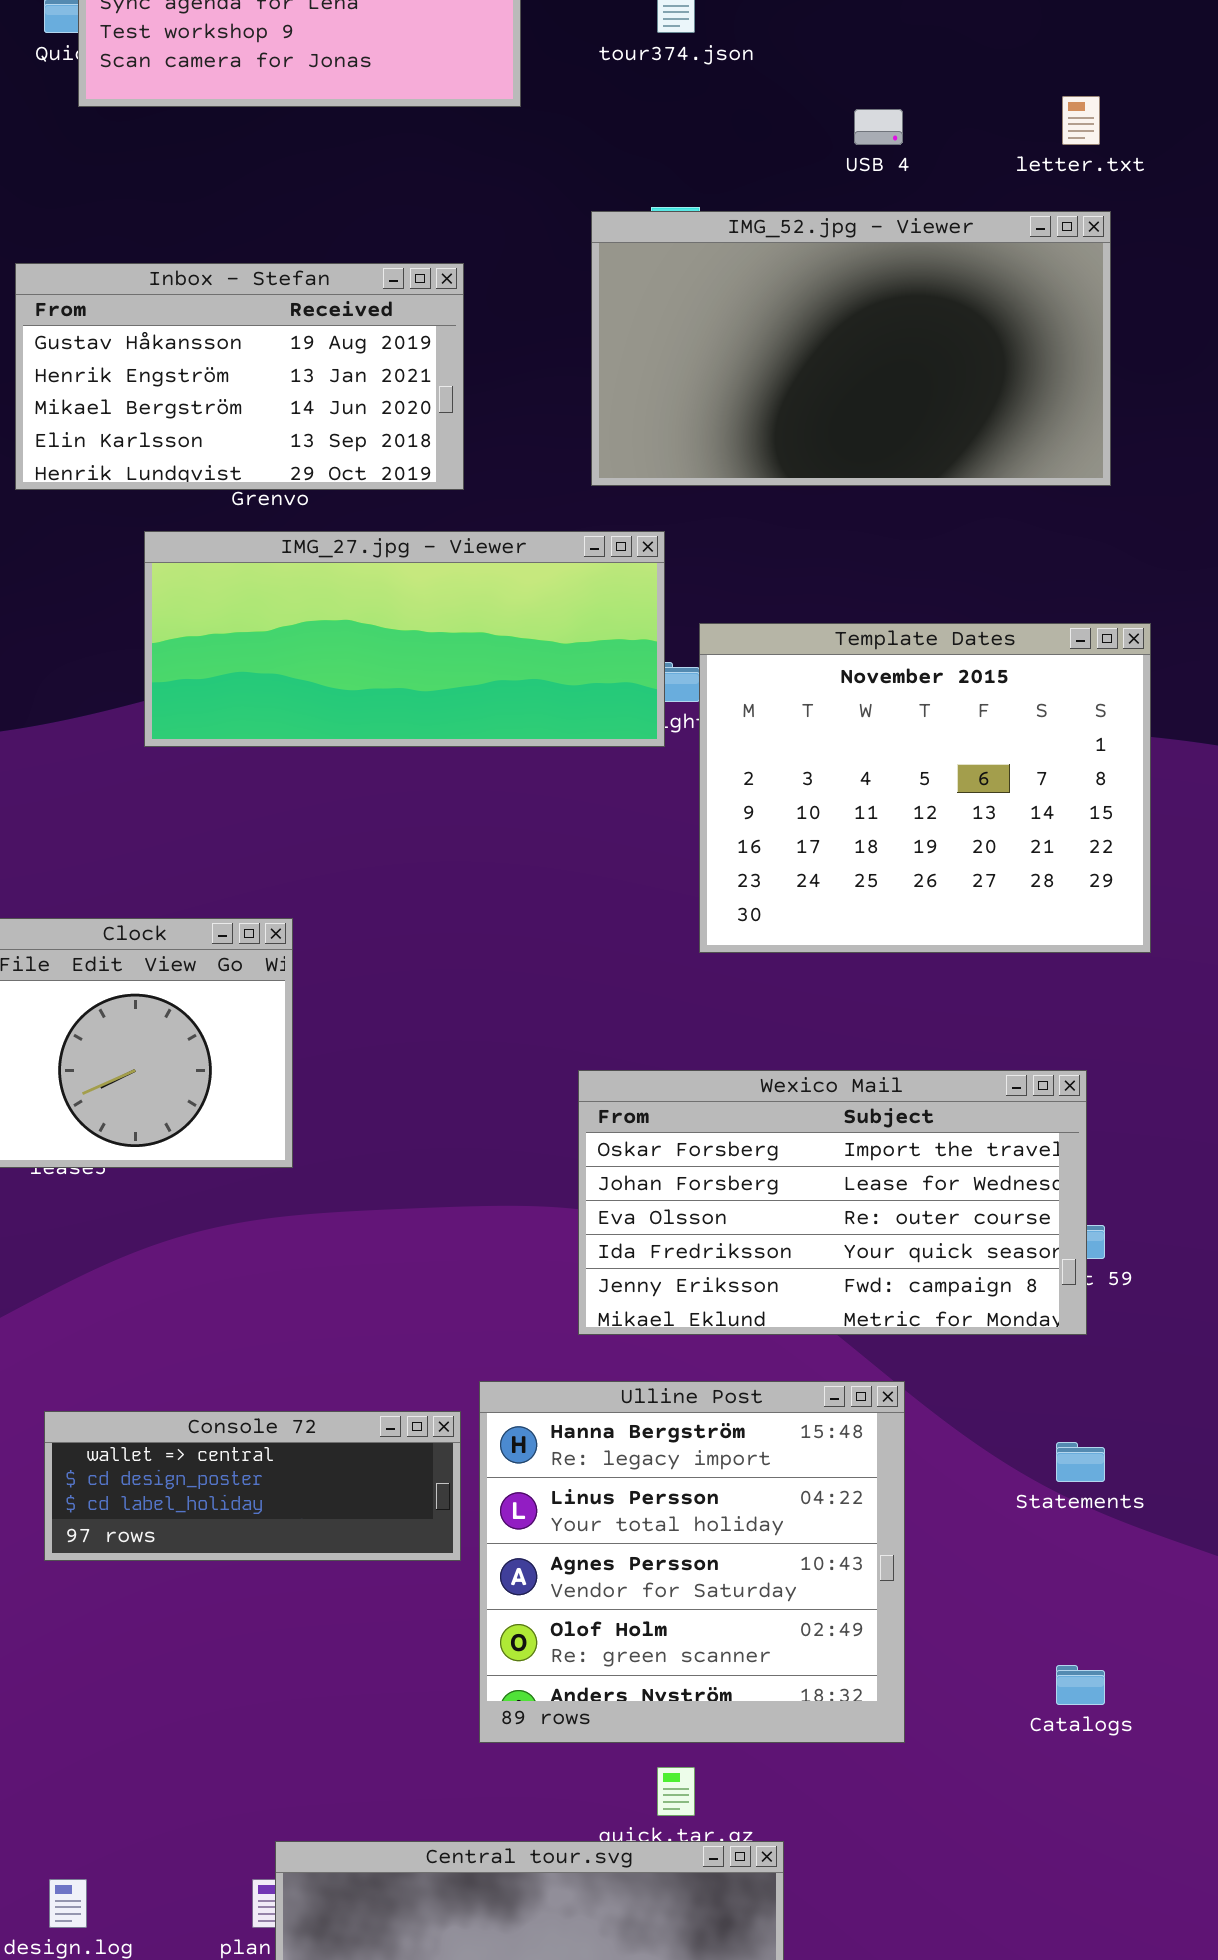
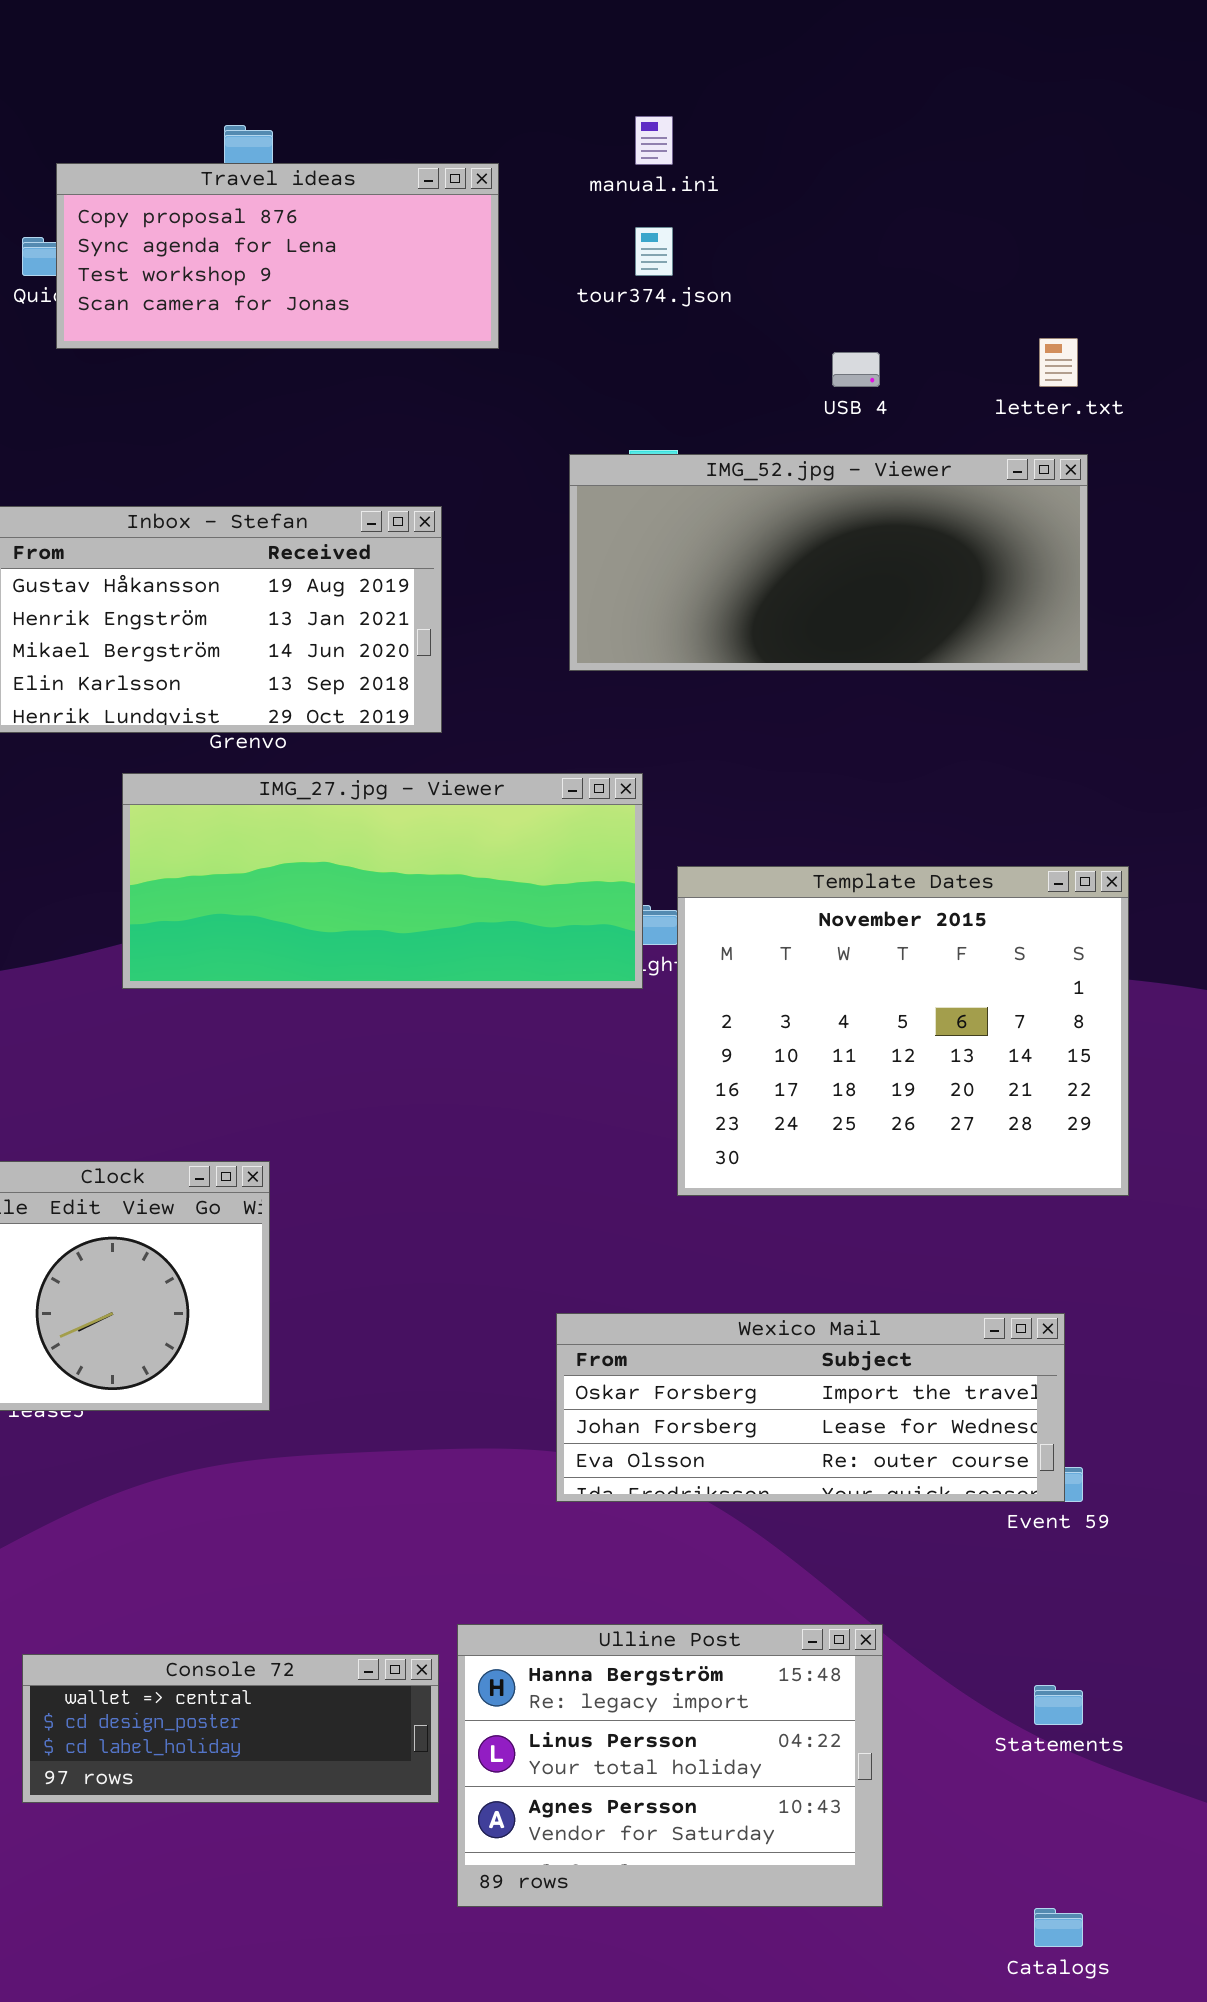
IMG_52.jpg - Viewer: [591,211,1111,486] -> [569,454,1088,671], resized
Wexico Mail: [578,1070,1087,1335] -> [556,1313,1065,1502], resized
Ulline Post: [479,1381,905,1743] -> [457,1624,883,1907], resized

